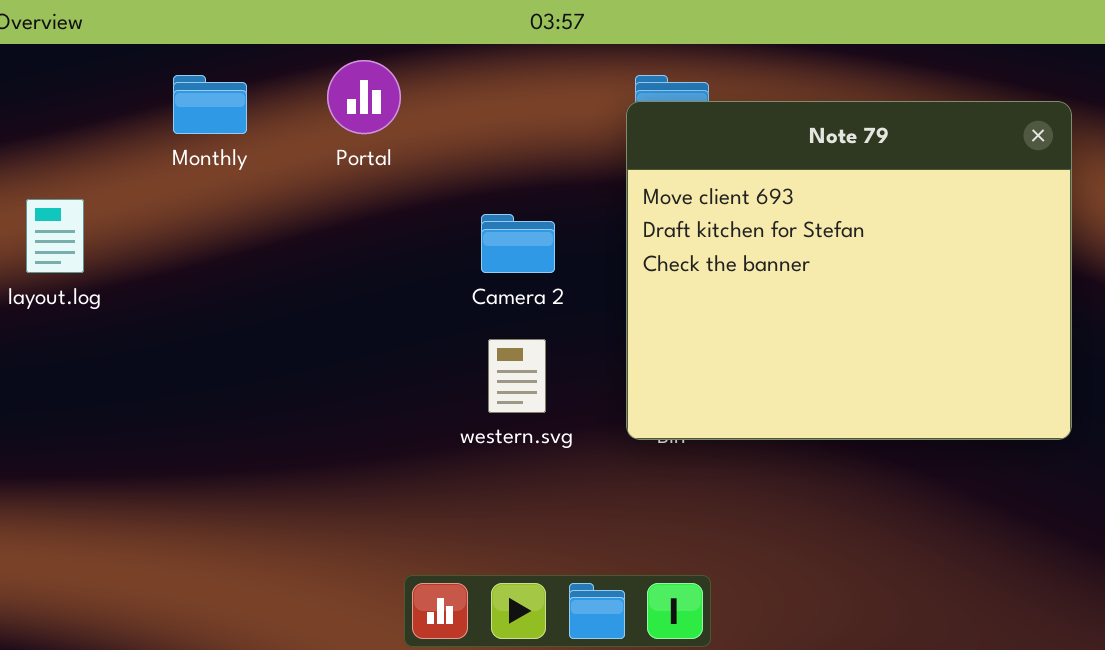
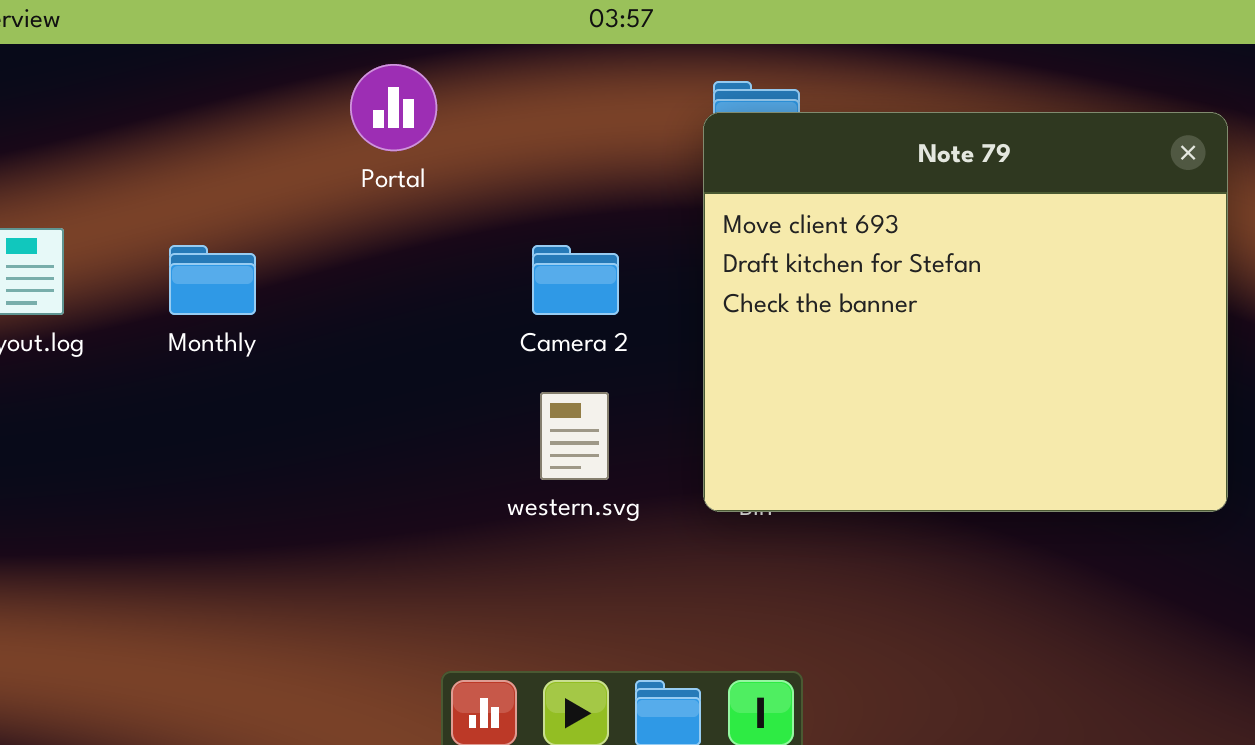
Monthly: [173,75,247,134] -> [169,245,256,315], moved

